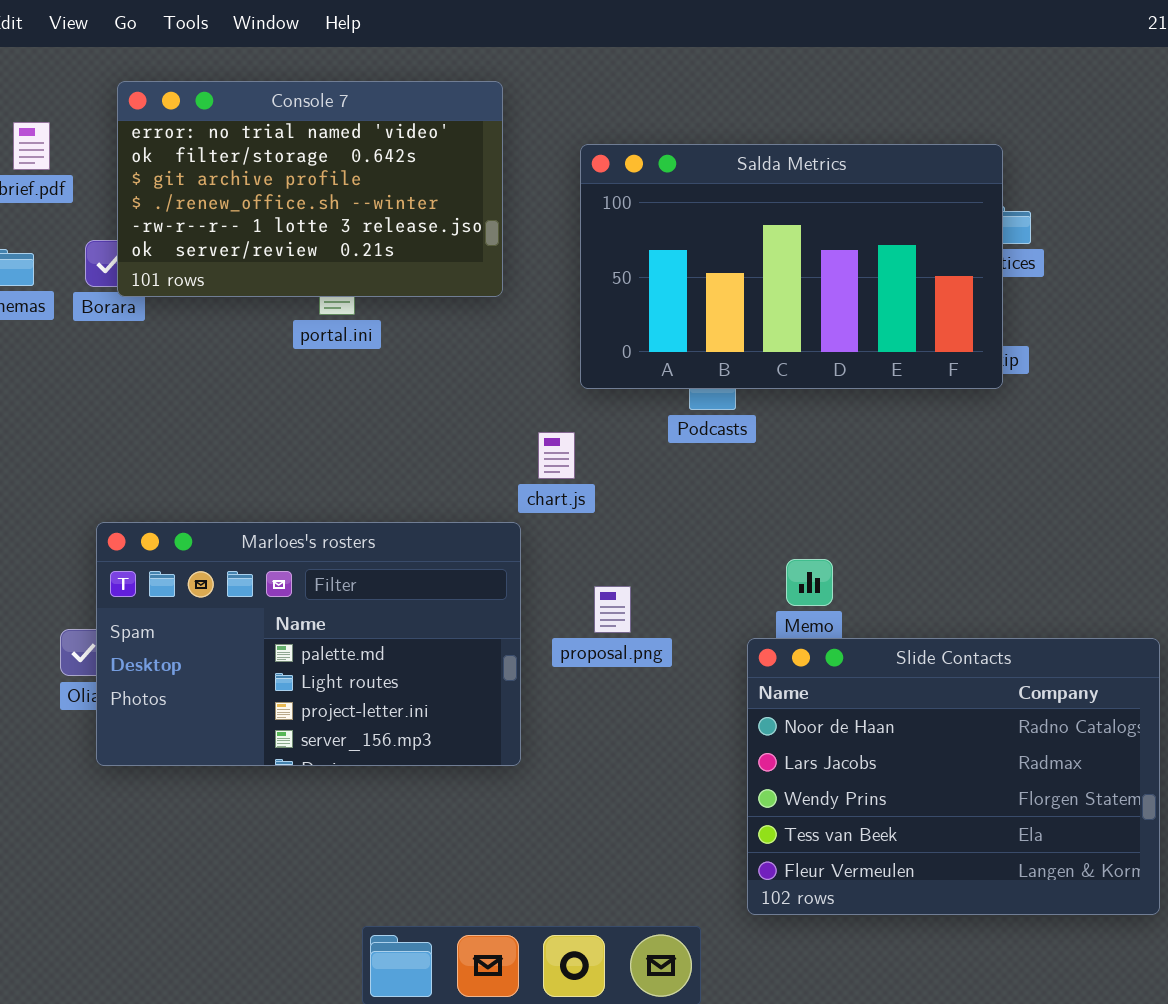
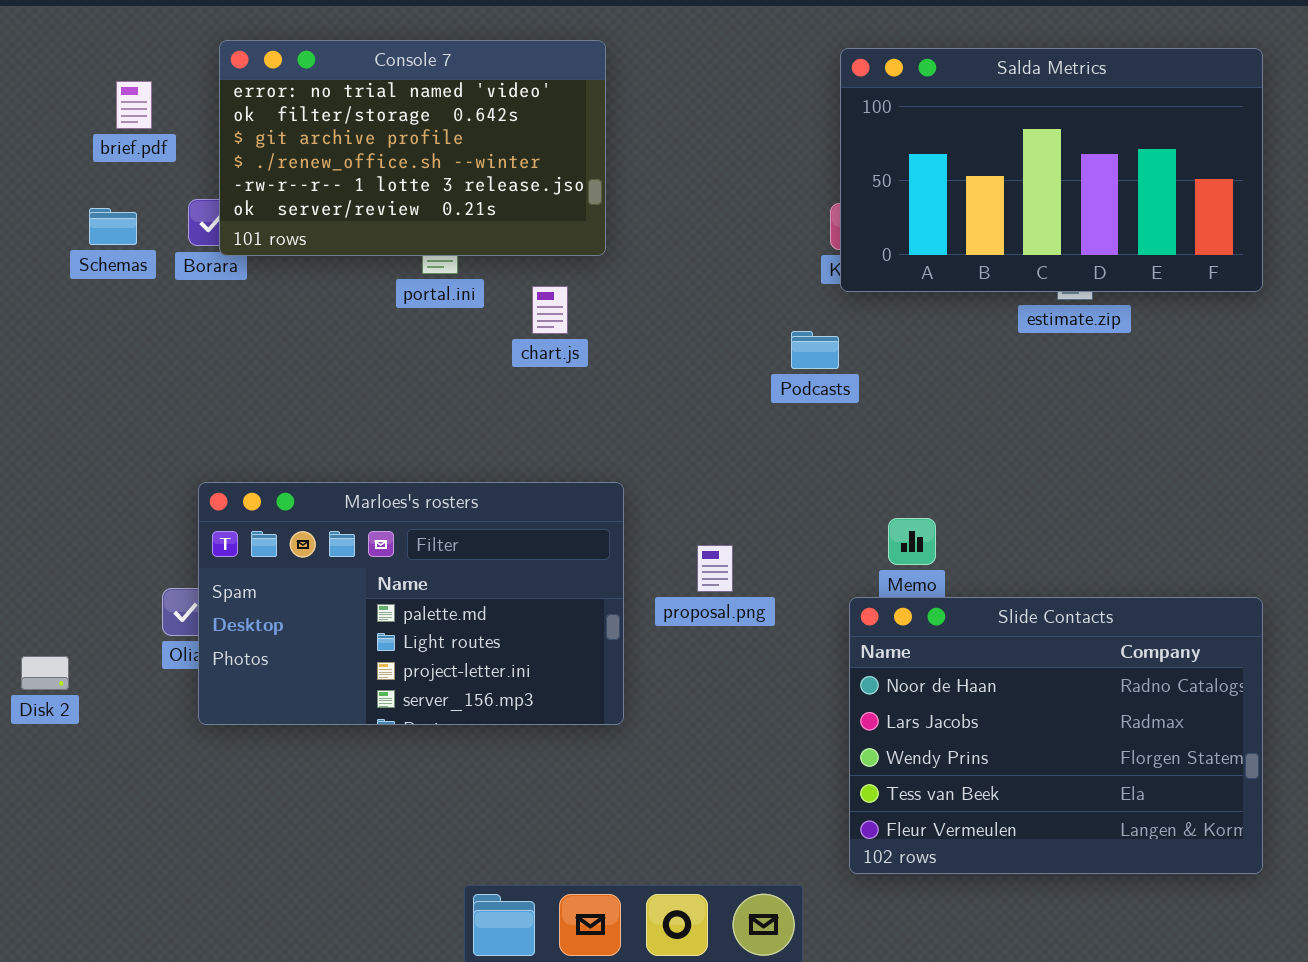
Salda Metrics: [580,144,1003,389] -> [840,48,1263,292], moved
chart.js: [538,432,575,479] -> [532,286,568,334], moved

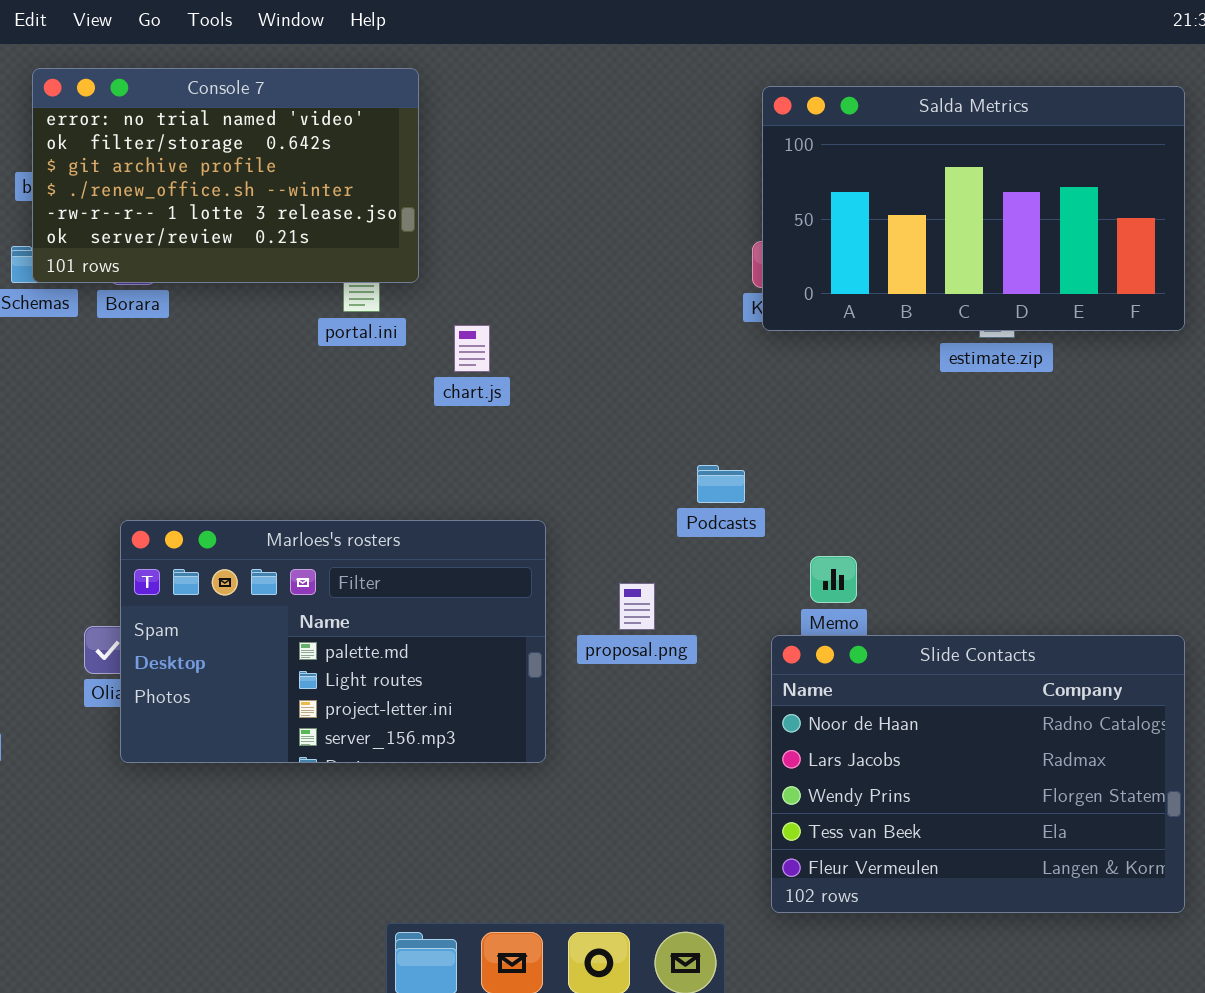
Console 7: [219,40,606,256] -> [32,68,419,283], moved
Podcasts: [791,331,839,369] -> [697,465,745,503], moved

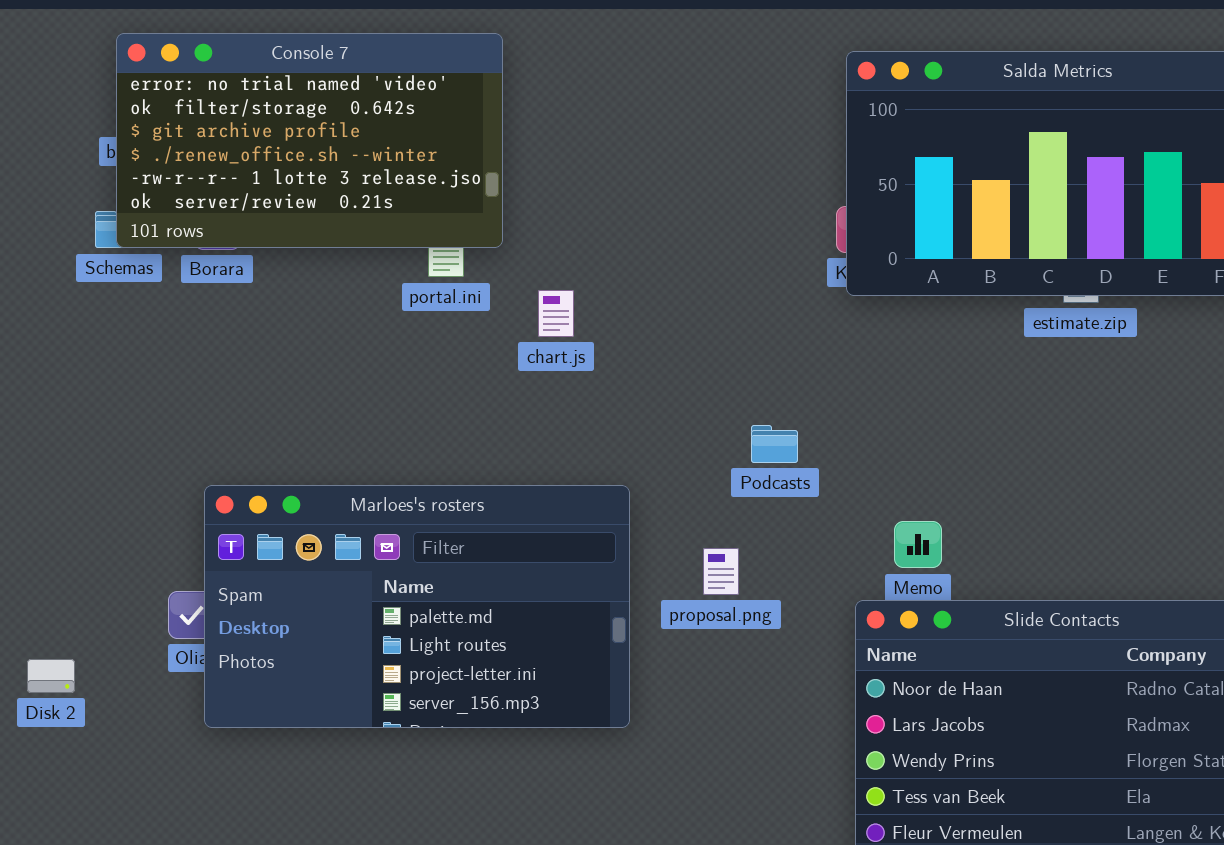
Podcasts: [697,465,745,503] -> [751,425,798,463], moved

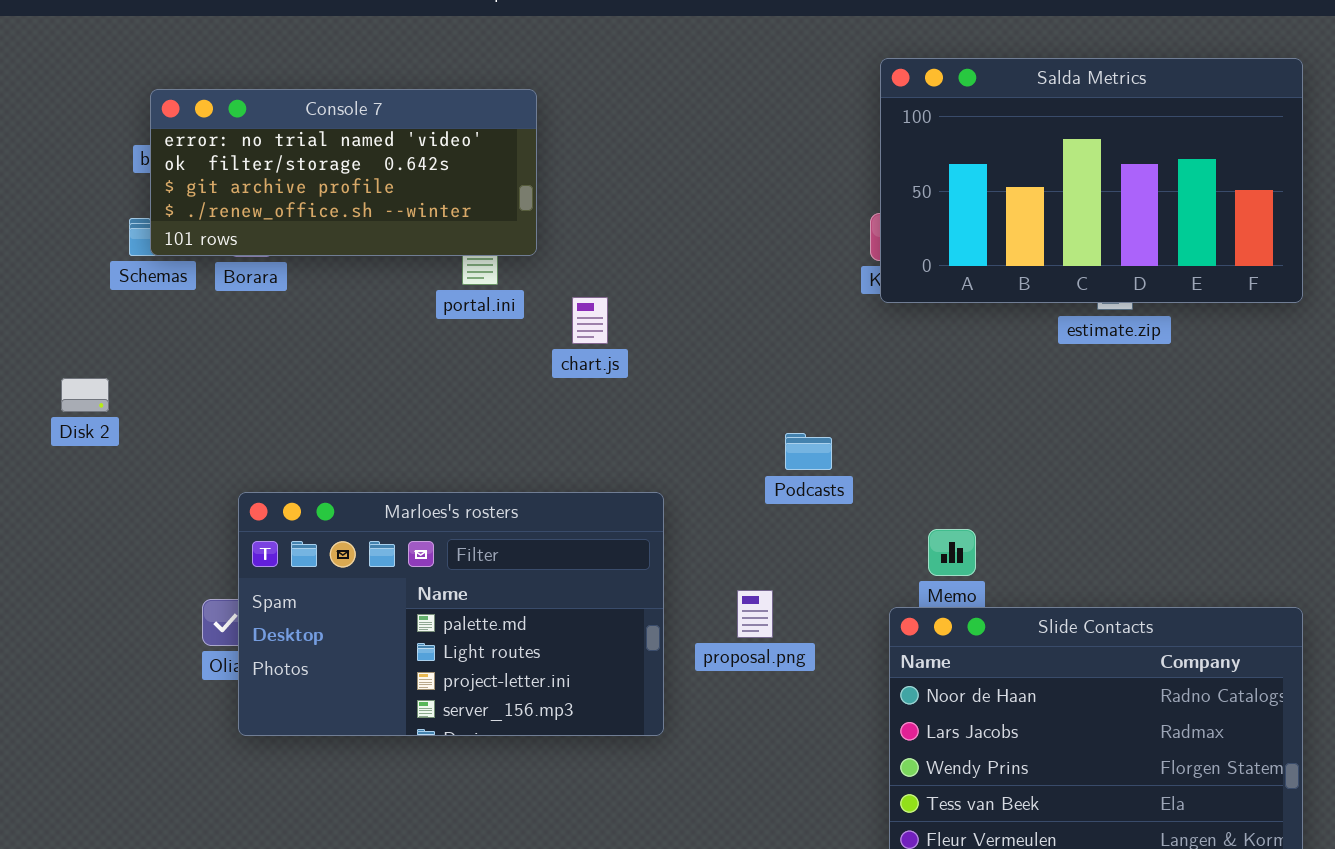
Console 7: [116,33,503,248] -> [150,89,537,256], resized
proposal.png: [703,548,739,595] -> [737,590,773,638], moved
Disk 2: [27,659,75,693] -> [61,378,109,412], moved

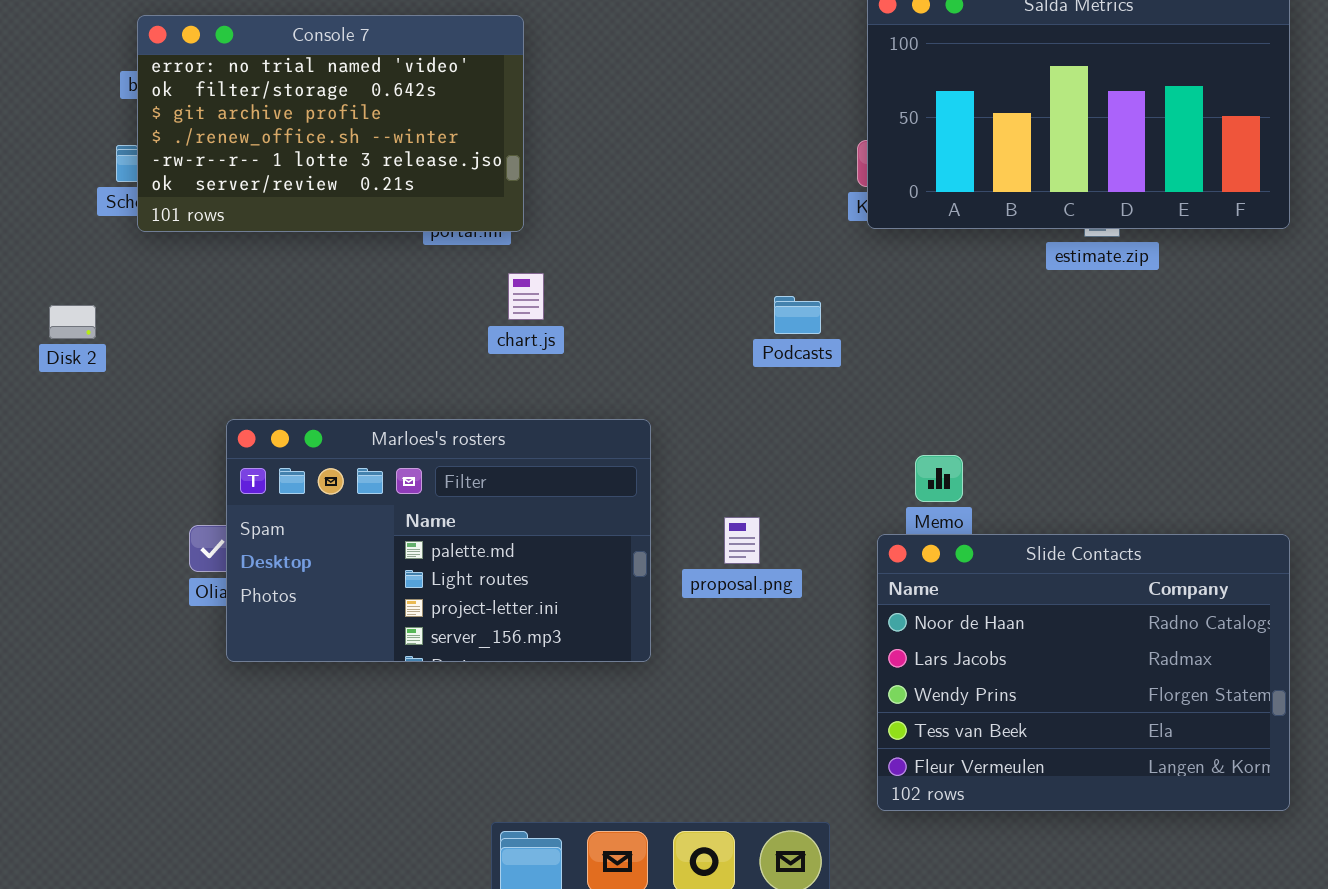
Console 7: [150,89,537,256] -> [137,15,524,232], resized
chart.js: [572,297,608,344] -> [508,273,544,320], moved
Podcasts: [785,433,832,470] -> [774,296,821,334], moved

